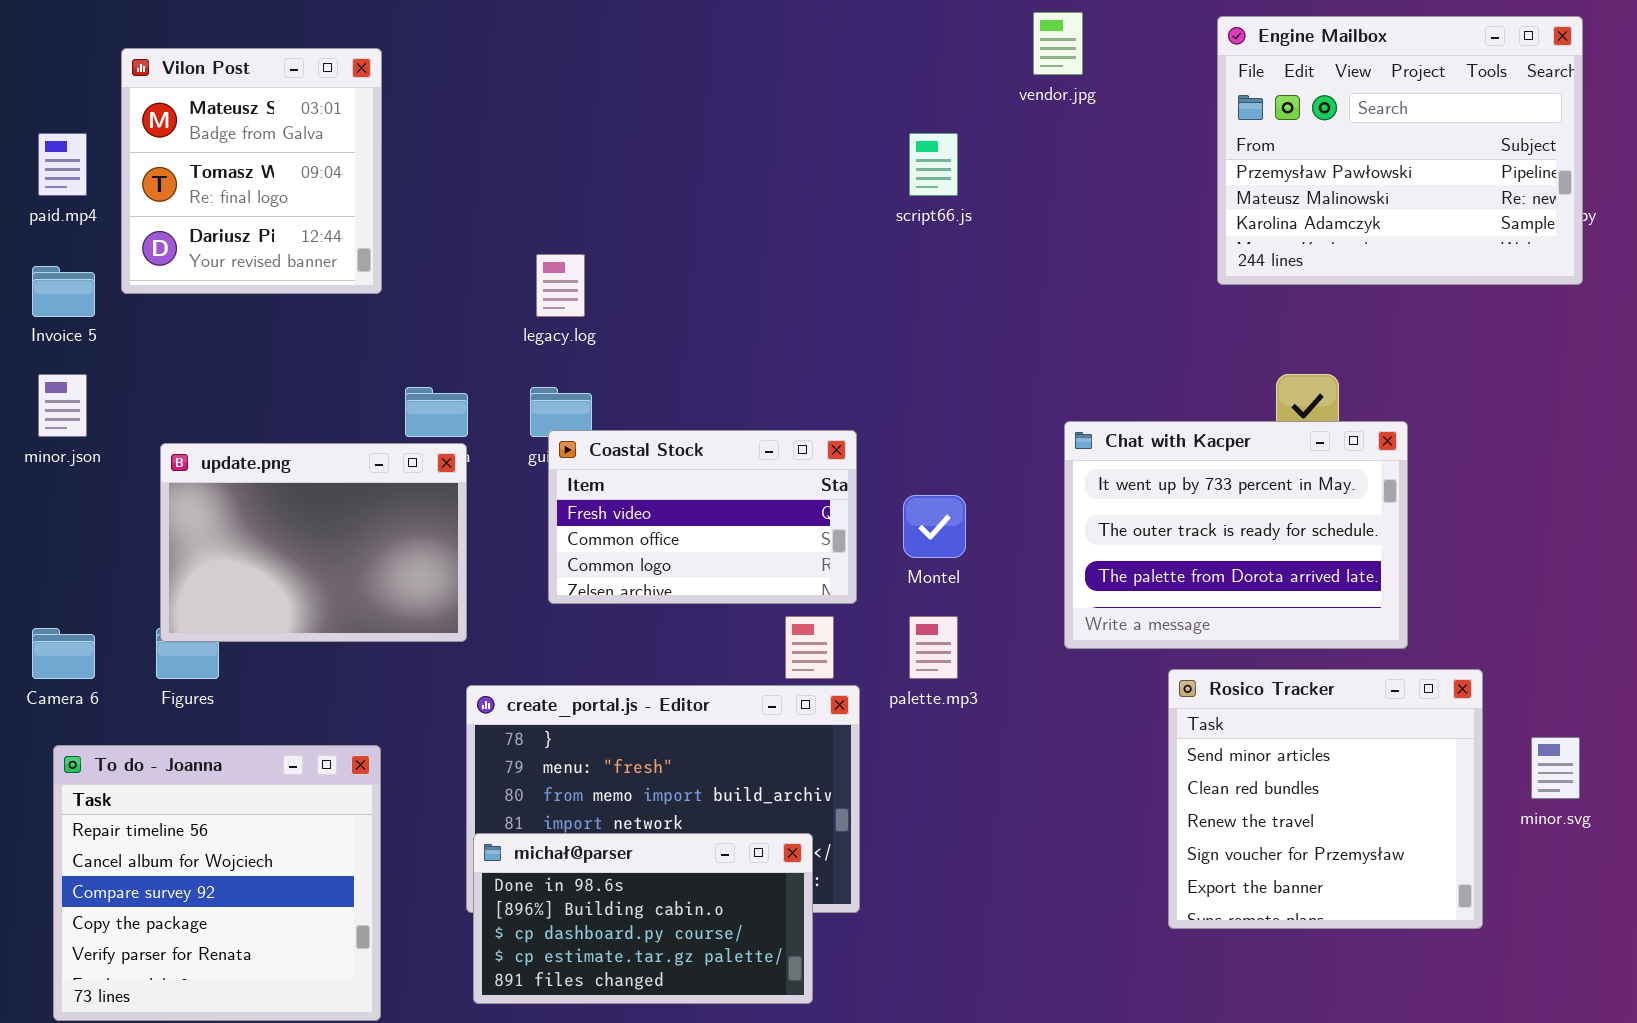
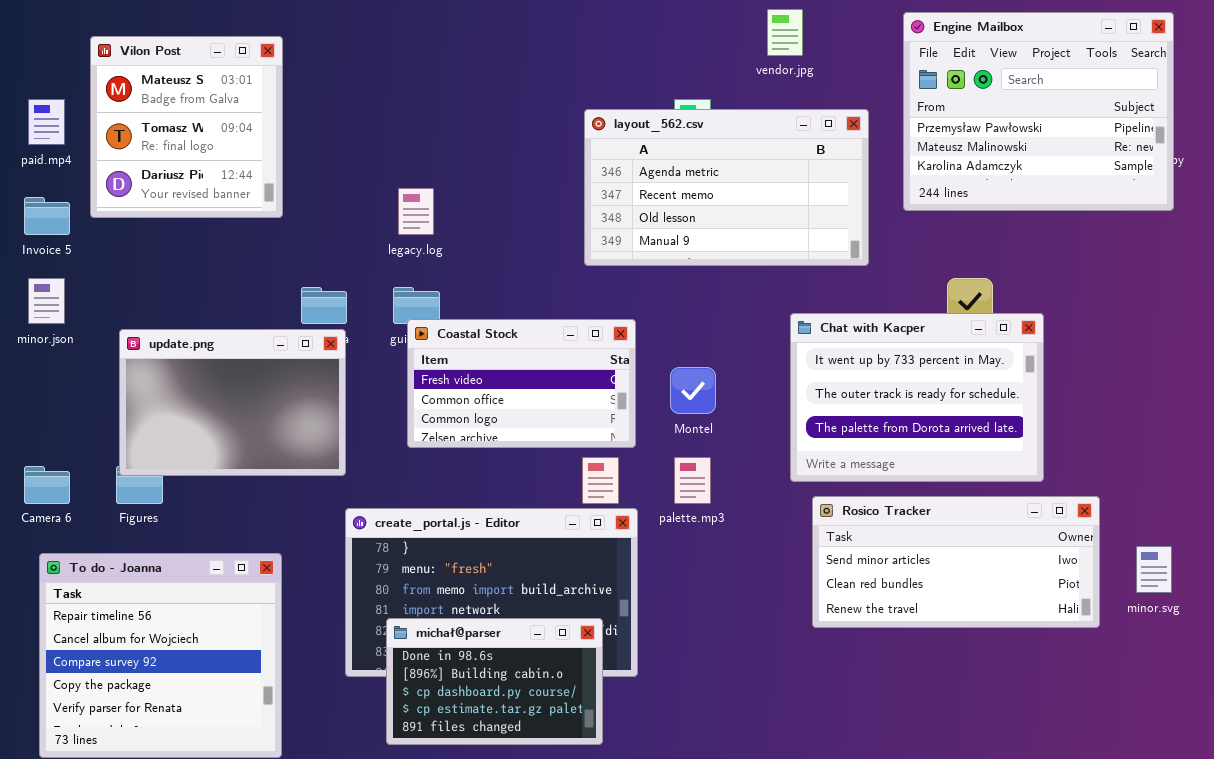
layout_562.csv: none -> [584,109,869,266], opened
Rosico Tracker: [1168,669,1483,929] -> [812,496,1100,628], resized
michał@parser: [473,833,813,1004] -> [386,618,603,745], resized

